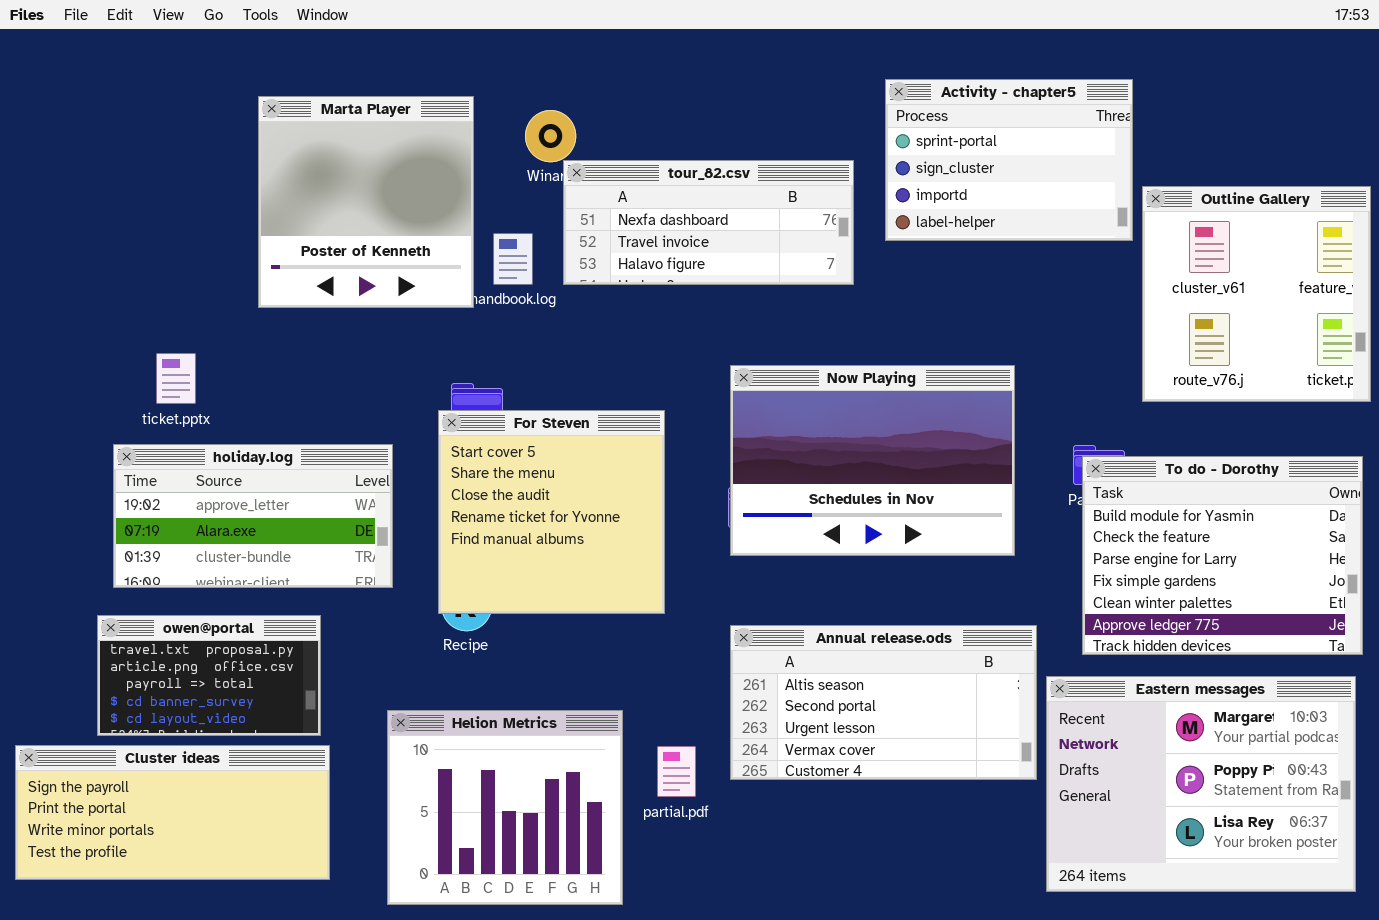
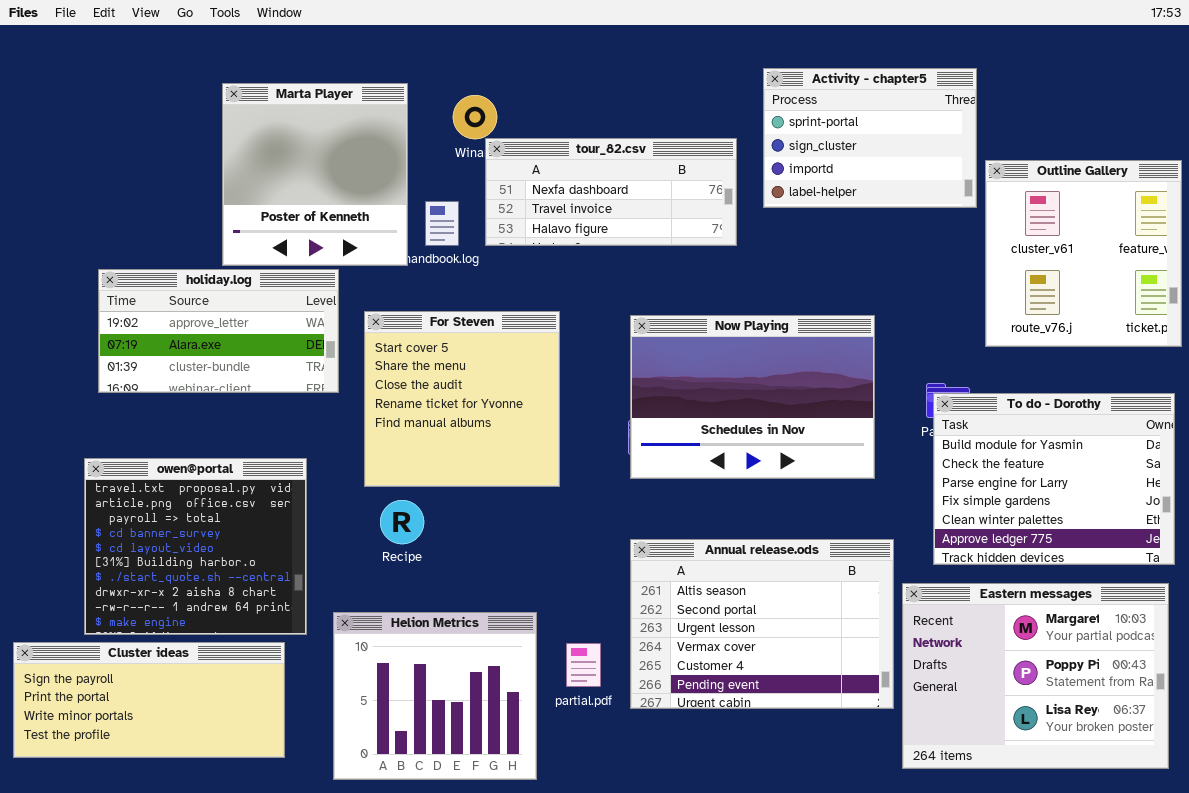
For Steven: [438,410,665,614] -> [364,311,560,487], moved
holiday.log: [113,444,393,588] -> [98,269,339,393], moved
owen@portal: [97,615,321,736] -> [84,458,307,635], resized
Annual release.ods: [730,625,1037,780] -> [630,539,894,709], resized

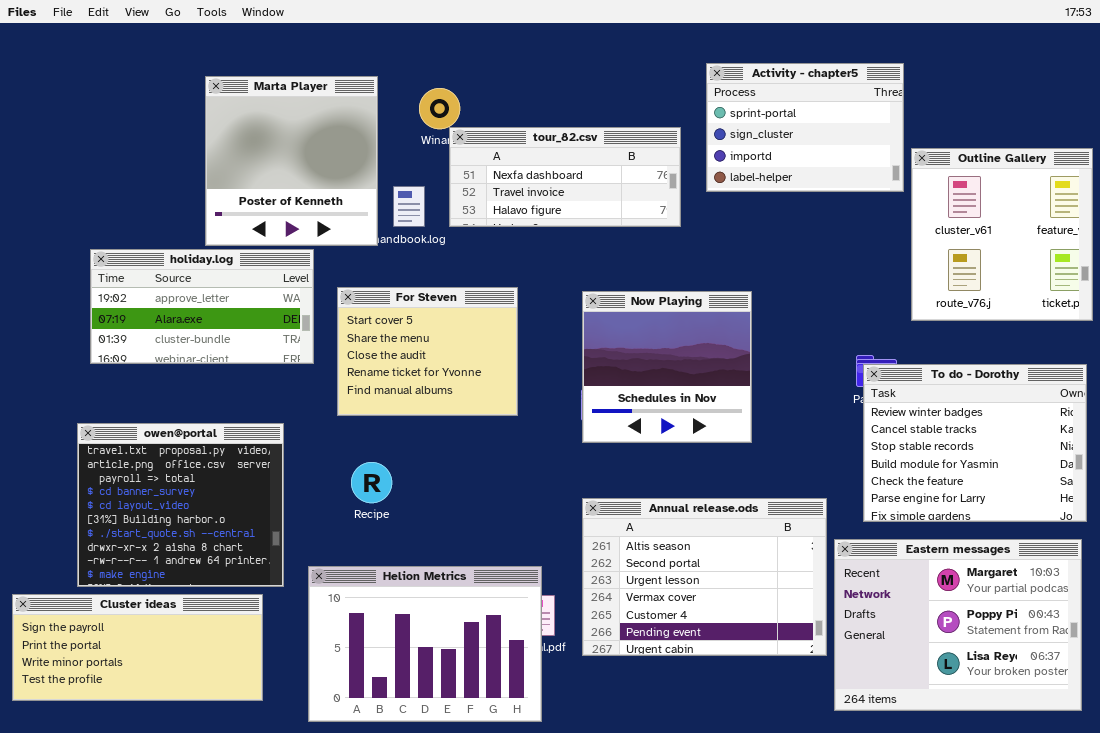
For Steven: [364,311,560,487] -> [337,287,518,416], resized
Now Playing: [630,315,875,479] -> [582,291,752,443], resized
To do - Dorothy: [933,393,1175,565] -> [863,364,1087,522], scrolled up 3 rows
Helion Metrics: [333,612,537,780] -> [308,566,542,722], resized

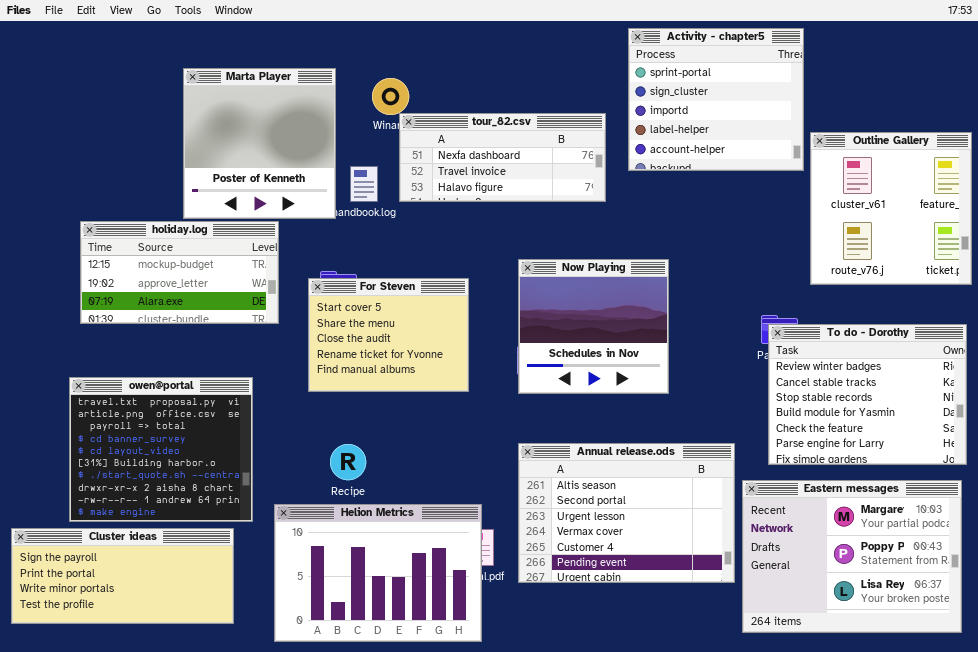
Activity - chapter5: [706,63,904,192] -> [628,28,804,171], resized
holiday.log: [90,249,314,364] -> [80,221,279,324], scrolled up 1 row
For Steven: [337,287,518,416] -> [308,278,469,392], moved
Recipe: [351,462,392,503] -> [330,444,366,480], moved

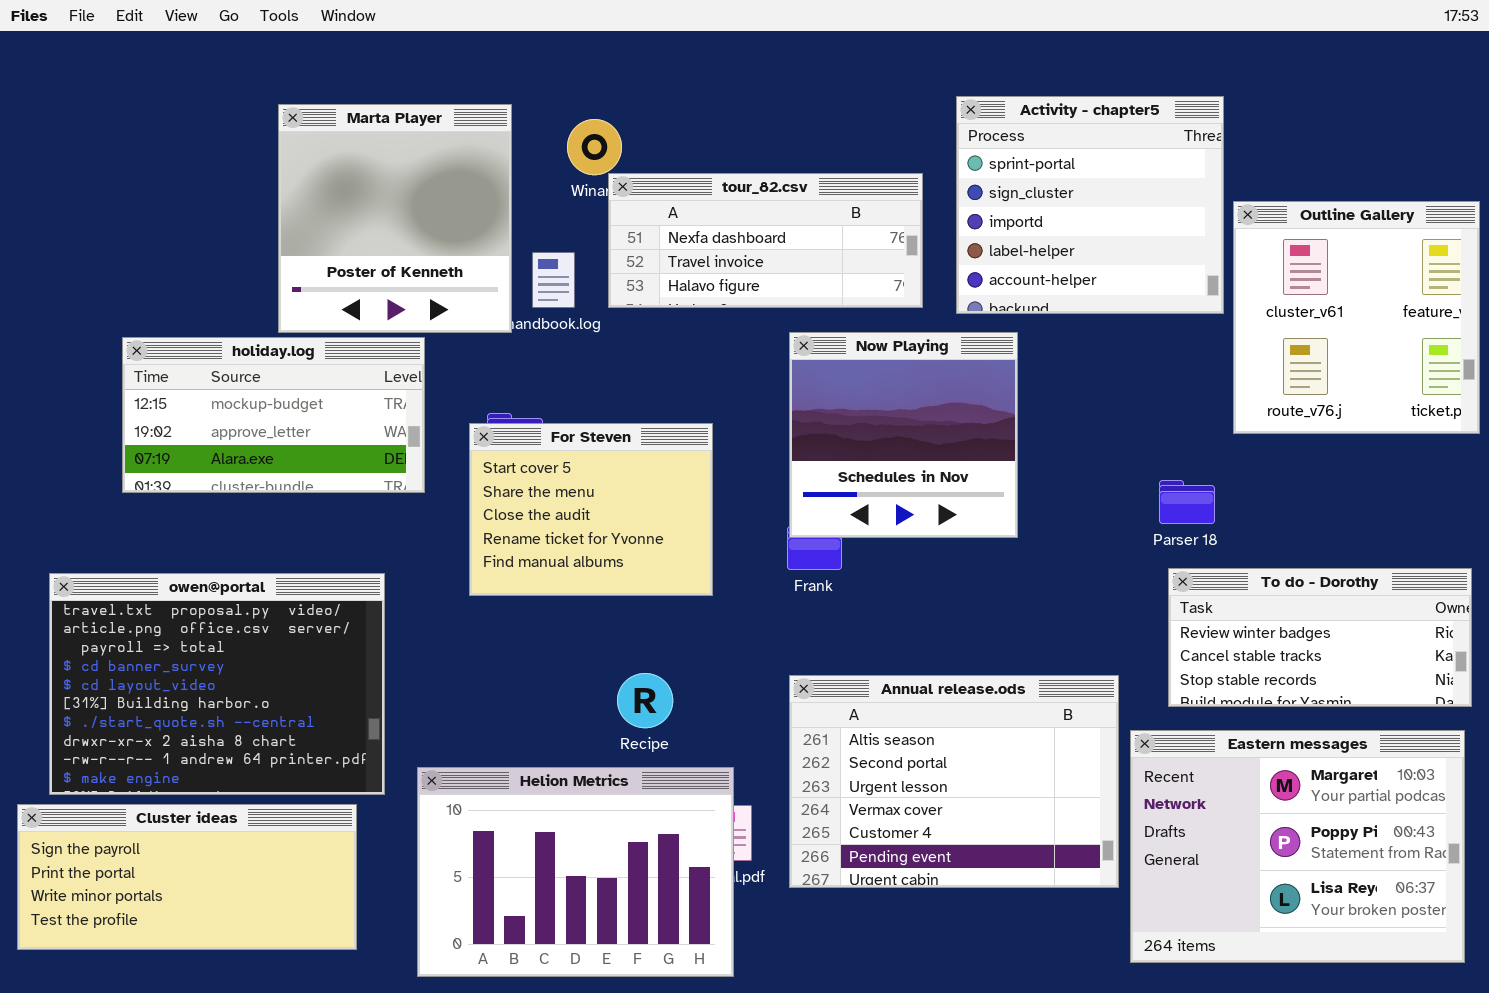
Activity - chapter5: [628,28,804,171] -> [956,96,1224,314], moved
Now Playing: [518,259,669,394] -> [789,332,1018,538], moved
To do - Dorothy: [768,324,967,465] -> [1168,568,1472,707], resized
owen@portal: [69,377,253,522] -> [49,573,385,795], resized
Recipe: [330,444,366,480] -> [617,673,673,728], moved

